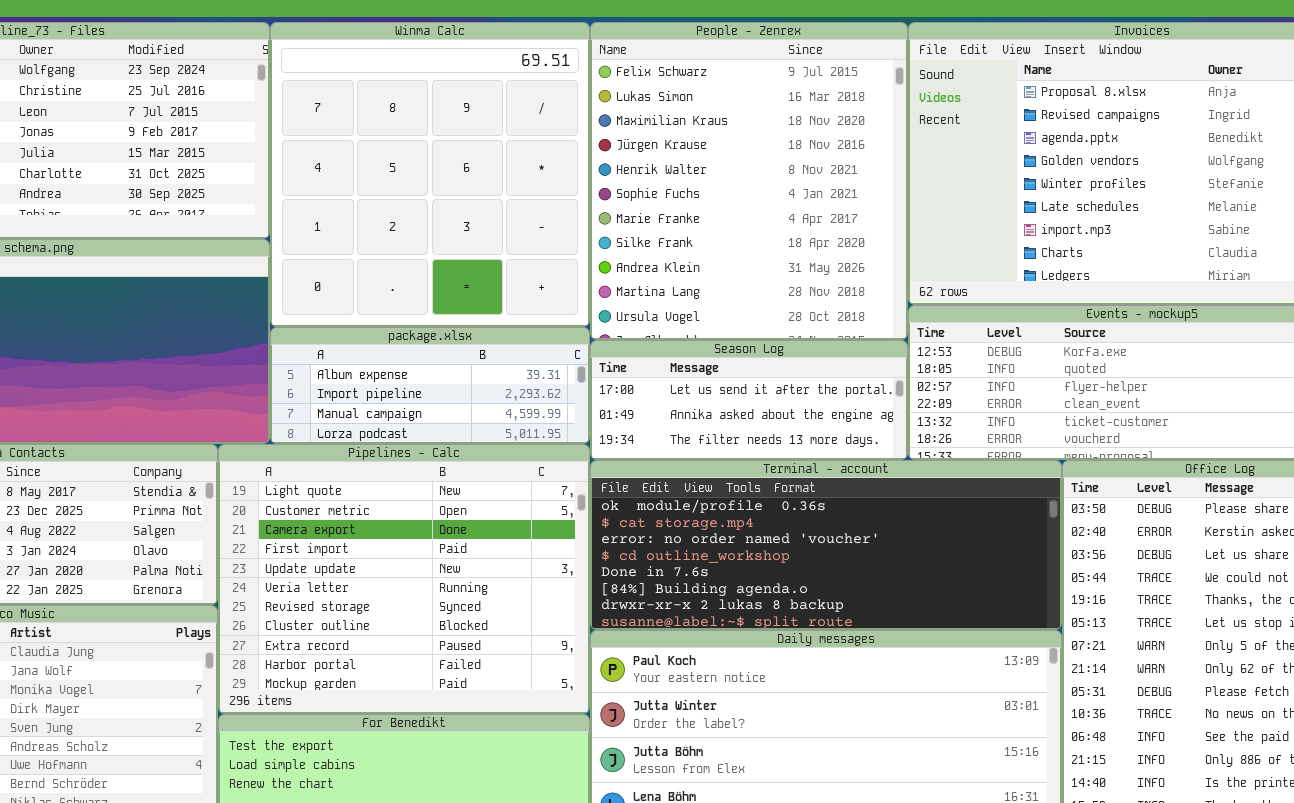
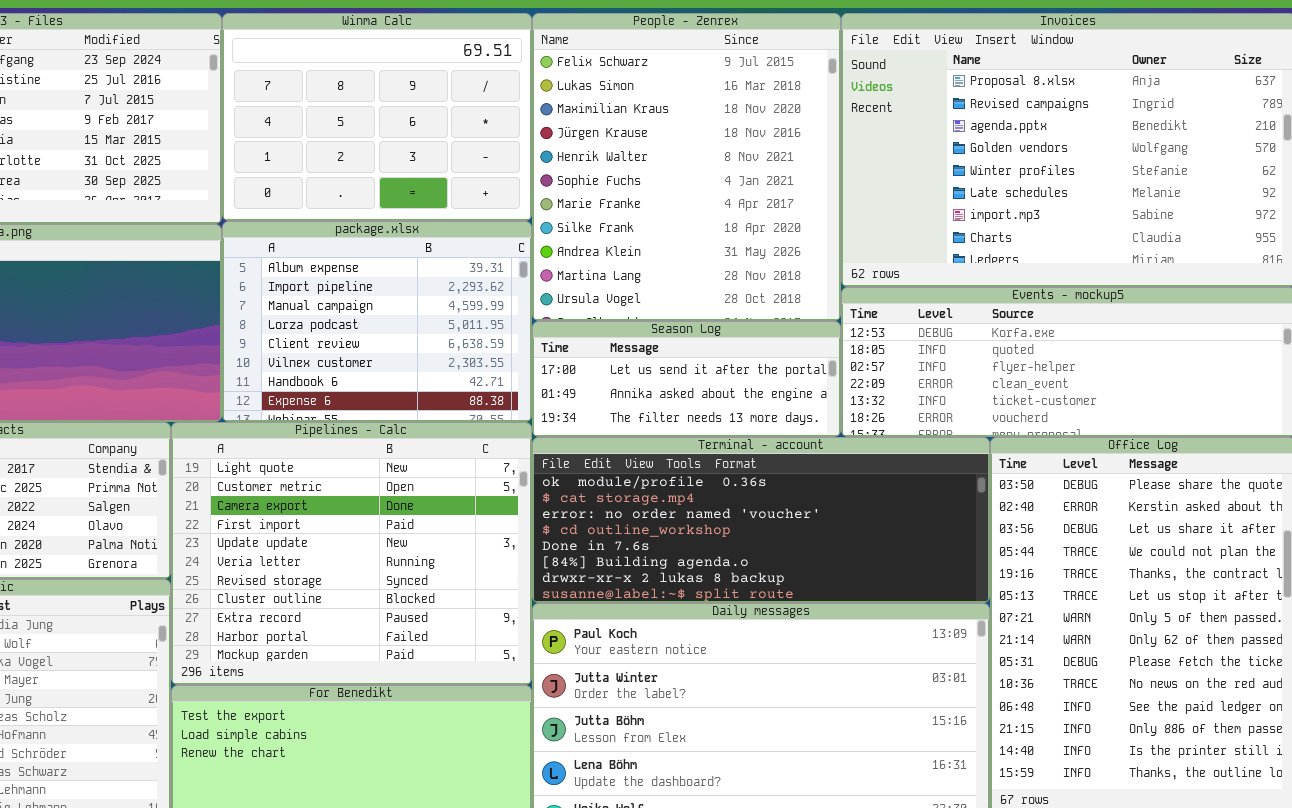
Winma Calc: [270,22,590,327] -> [222,13,532,221], resized
package.xlsx: [270,327,590,444] -> [222,221,532,422], resized

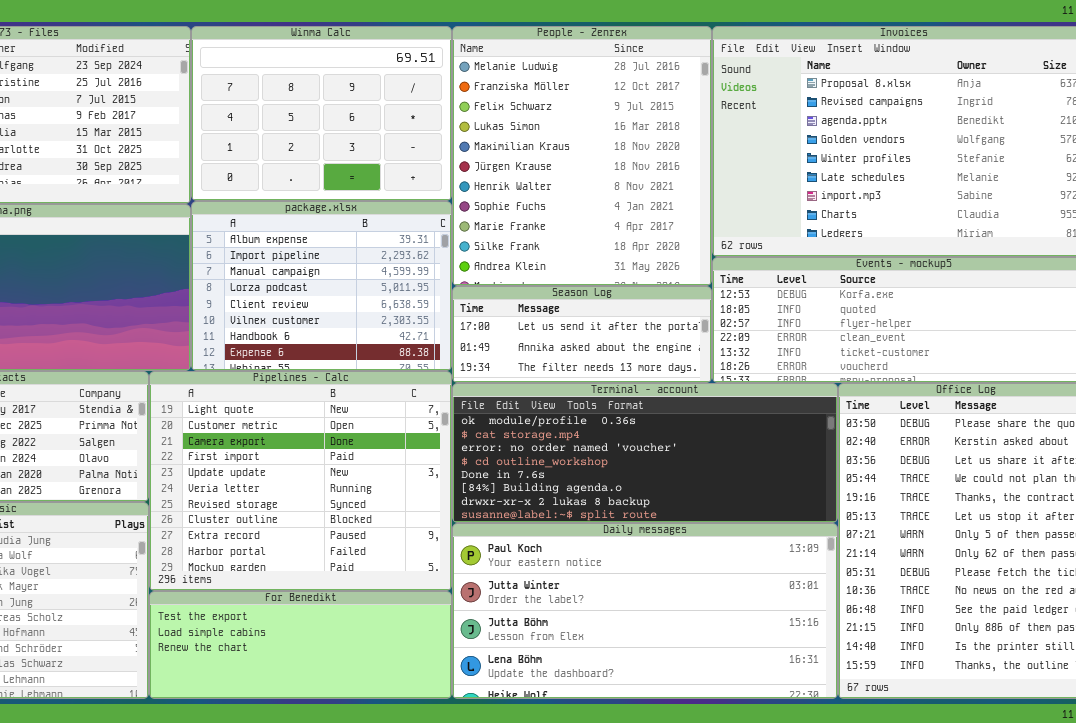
People - Zenrex: [532,13,841,321] -> [452,26,712,286], scrolled up 2 rows

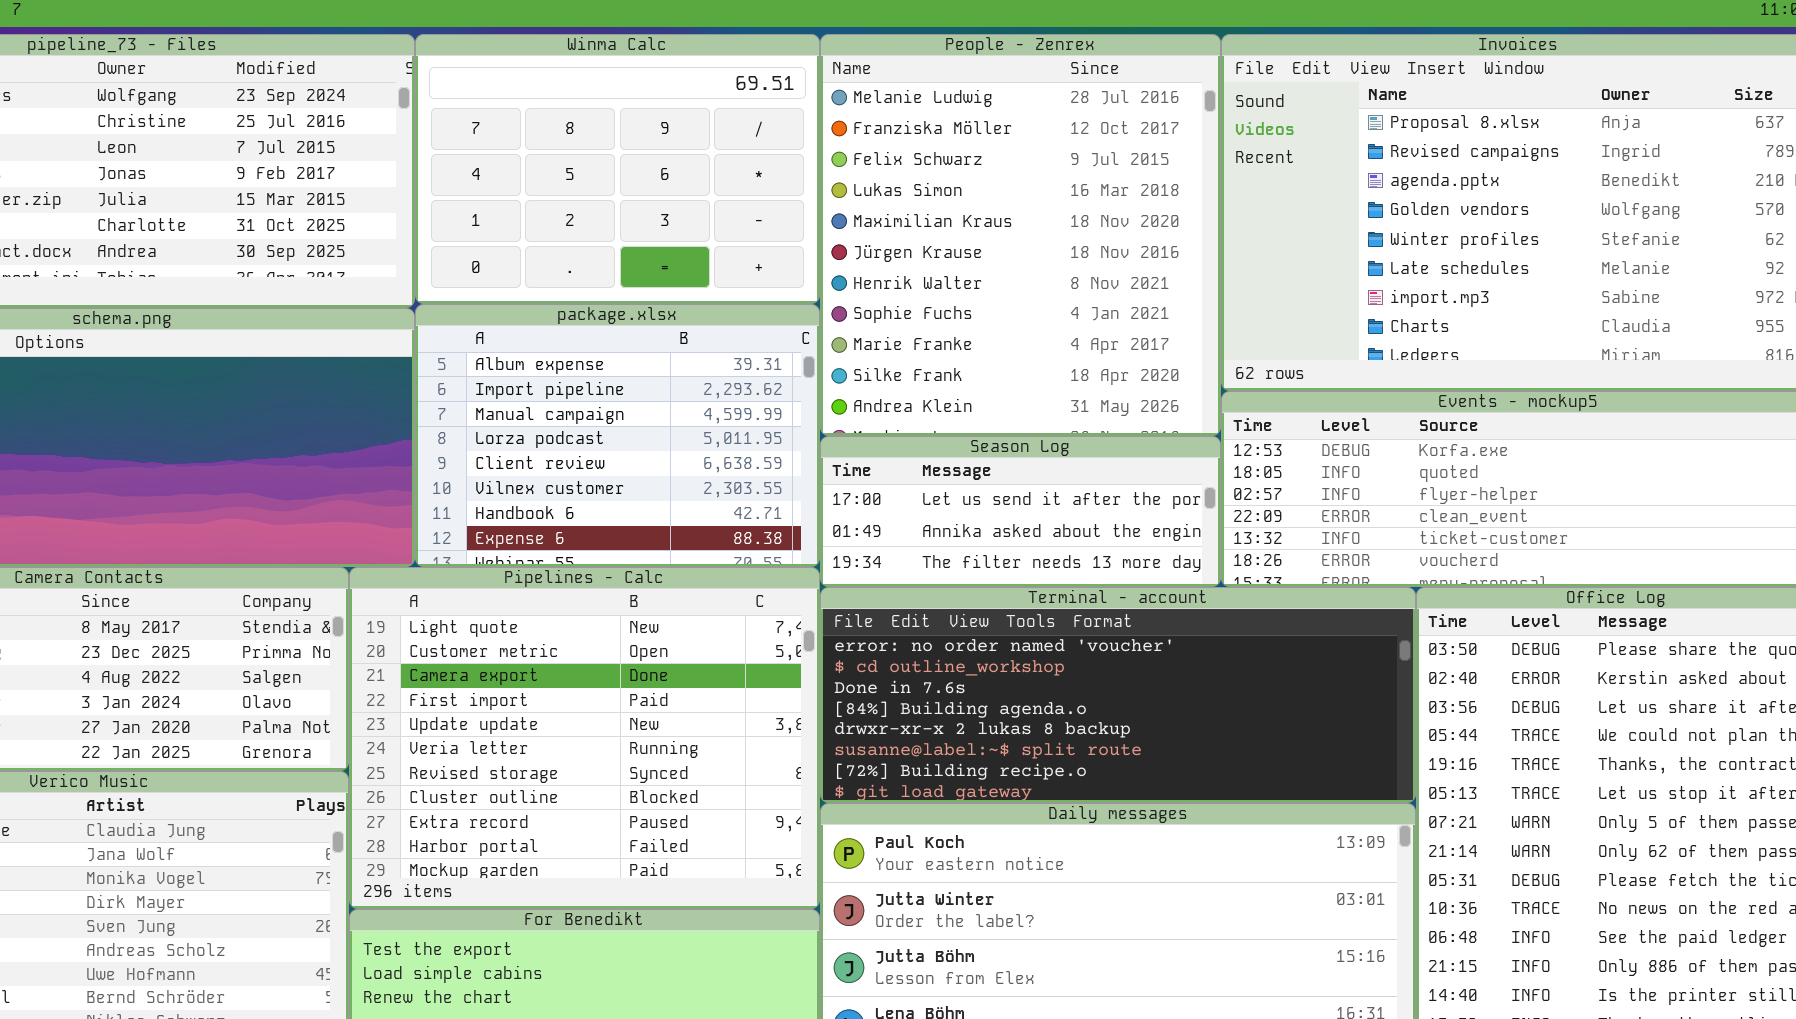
Terminal - account: [452,383,838,523] -> [820,587,1416,803], scrolled down 2 rows

